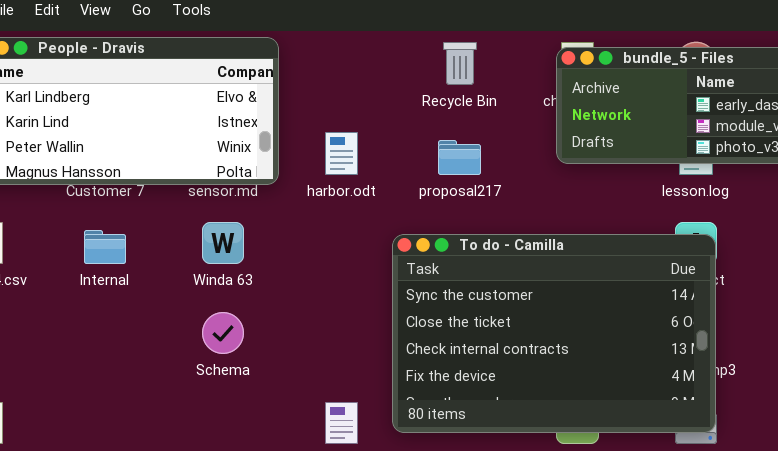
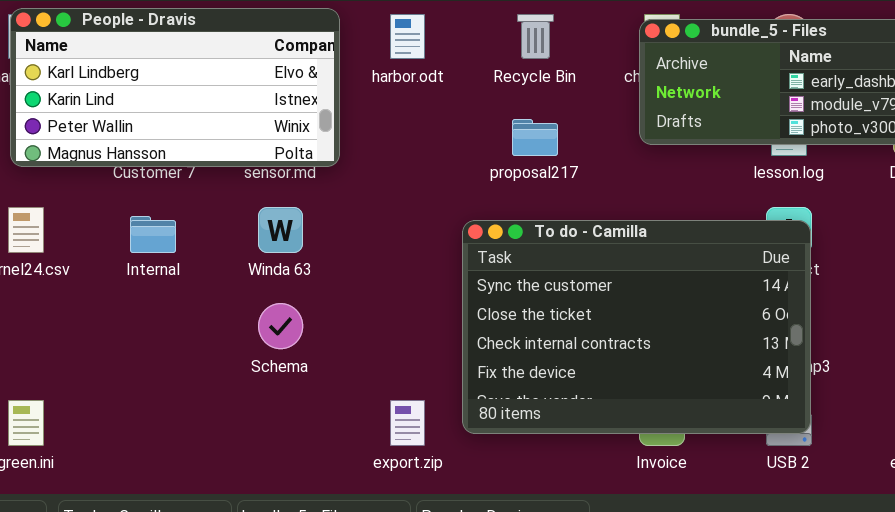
harbor.odt: [325,132,358,175] -> [390,14,425,59], moved

